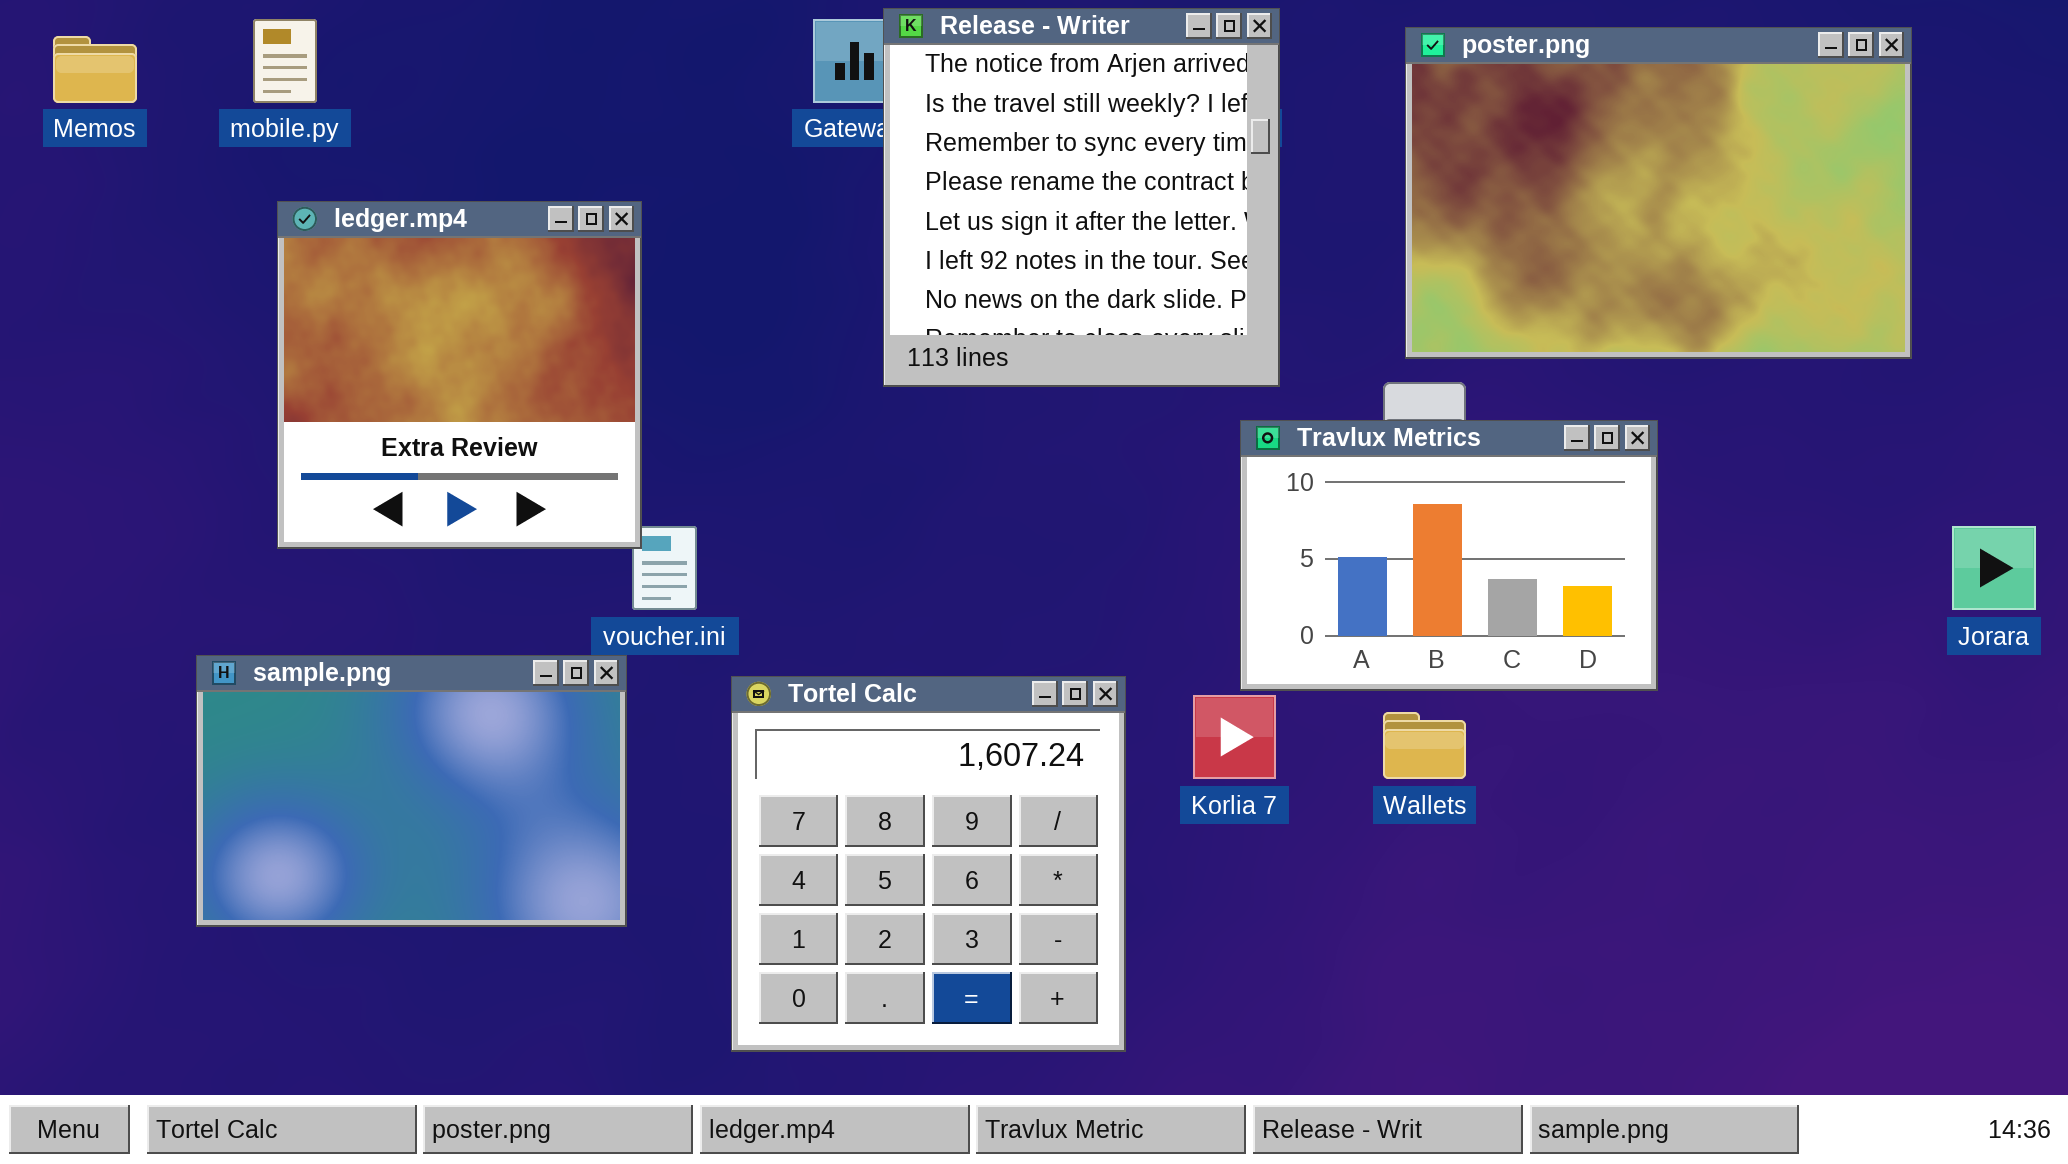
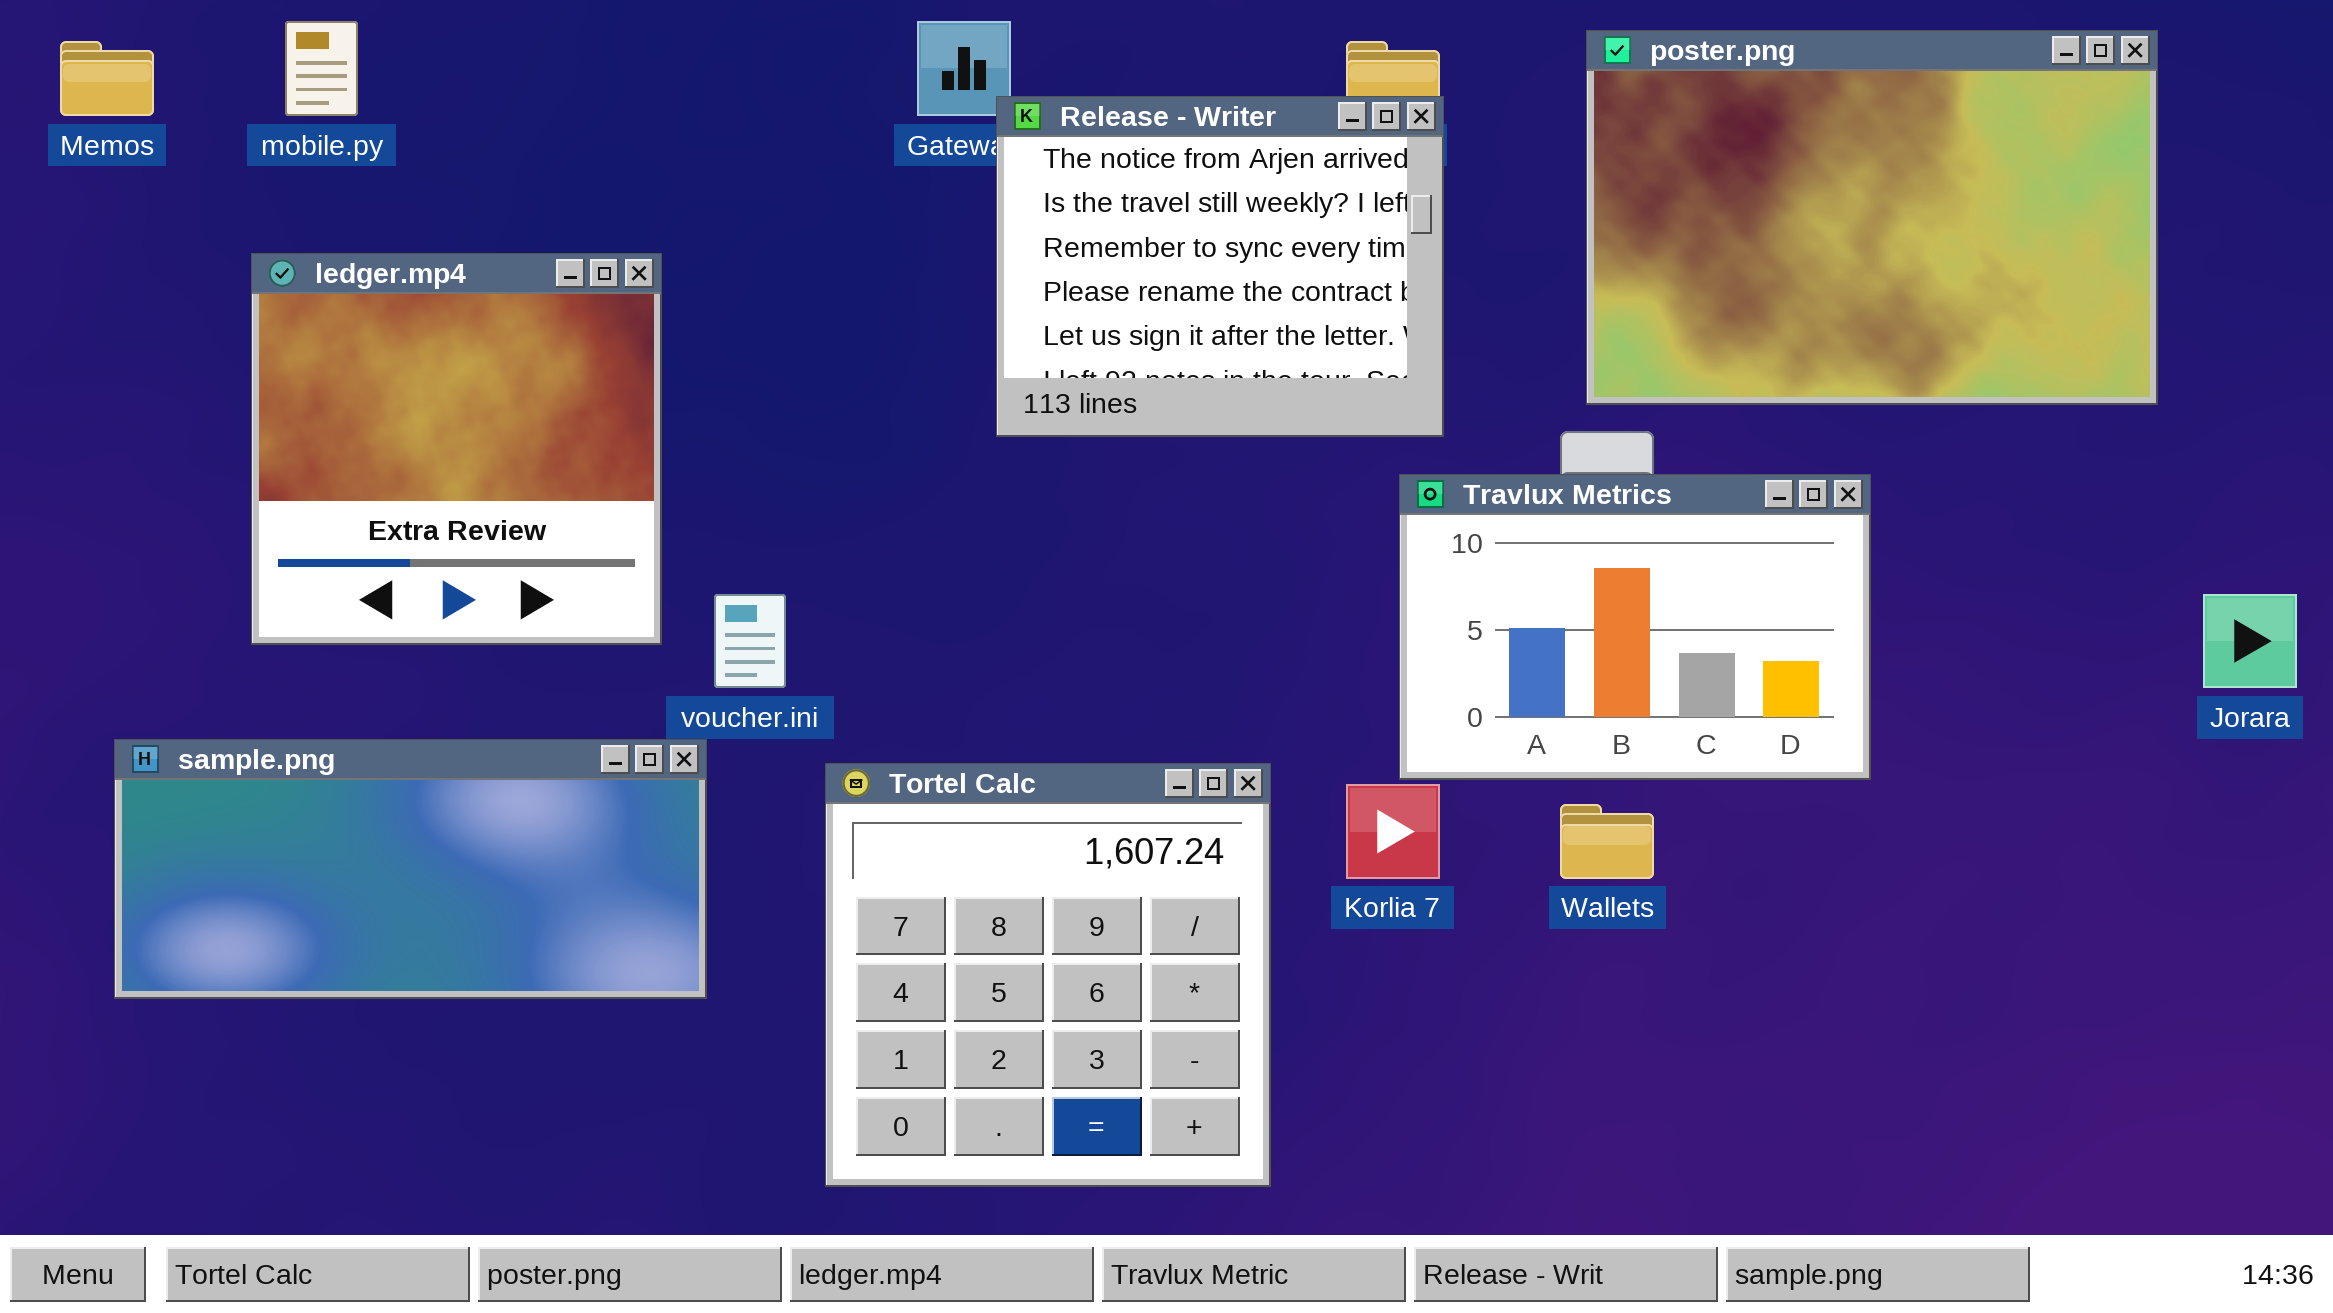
Release - Writer: [883,8,1280,387] -> [996,96,1444,437], resized
ledger.mp4: [277,201,642,549] -> [251,253,662,645], moved
sample.png: [196,655,627,927] -> [114,739,707,999], resized

